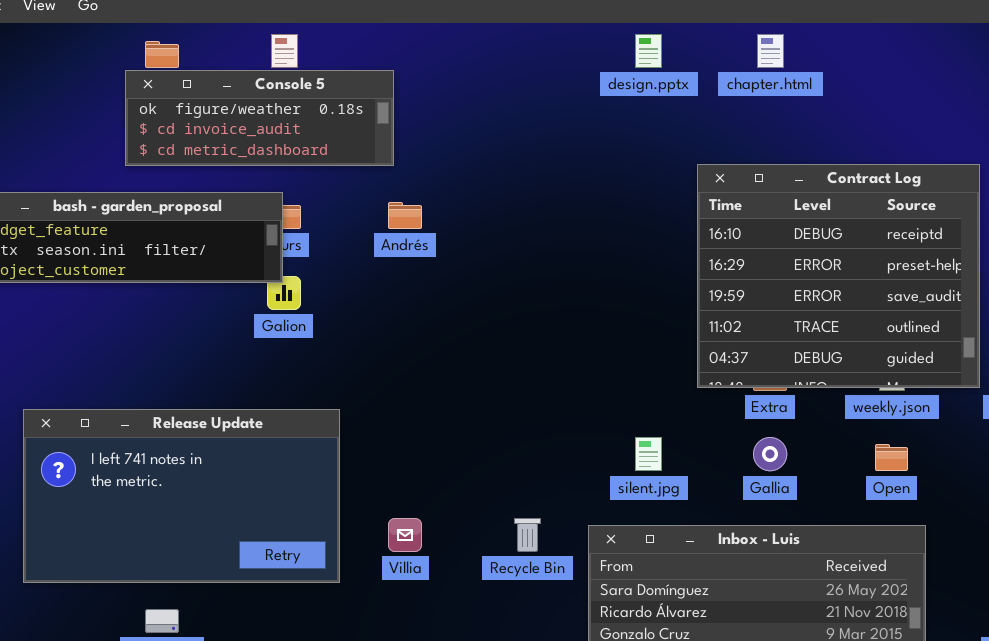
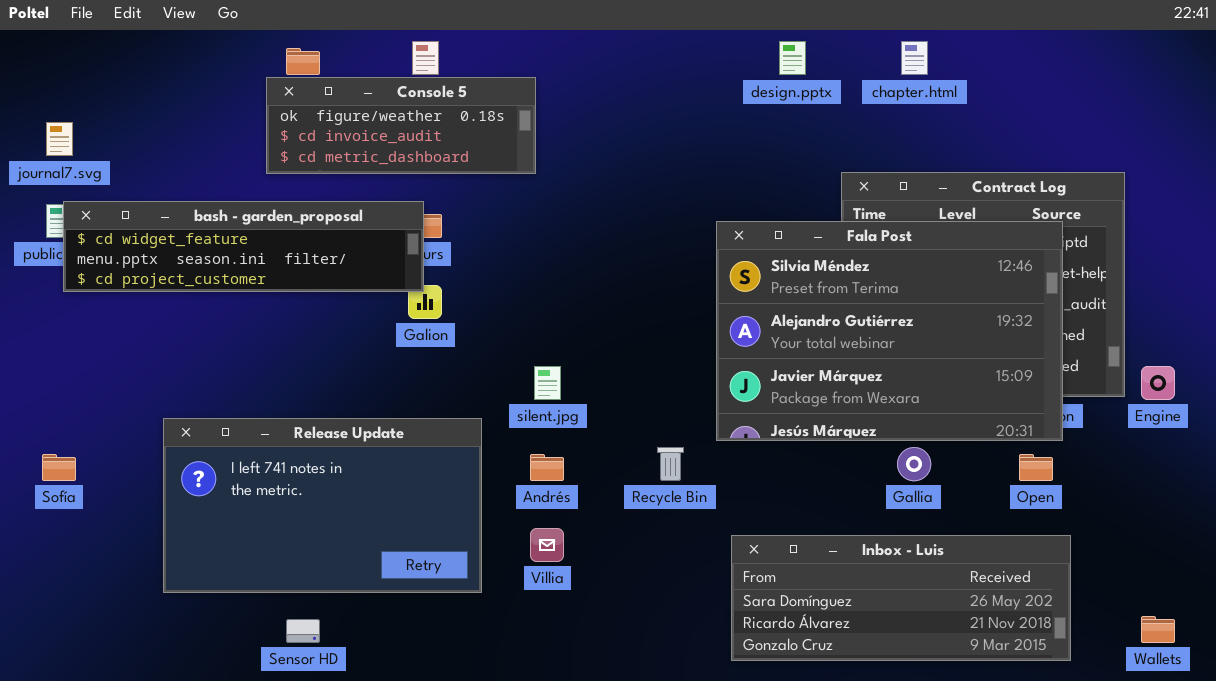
Andrés: [388,202,422,229] -> [530,454,564,481], moved
Fala Post: none -> [716,221,1063,441], opened
silent.jpg: [635,437,662,471] -> [534,366,561,400], moved
Recycle Bin: [514,518,541,552] -> [657,447,684,481], moved

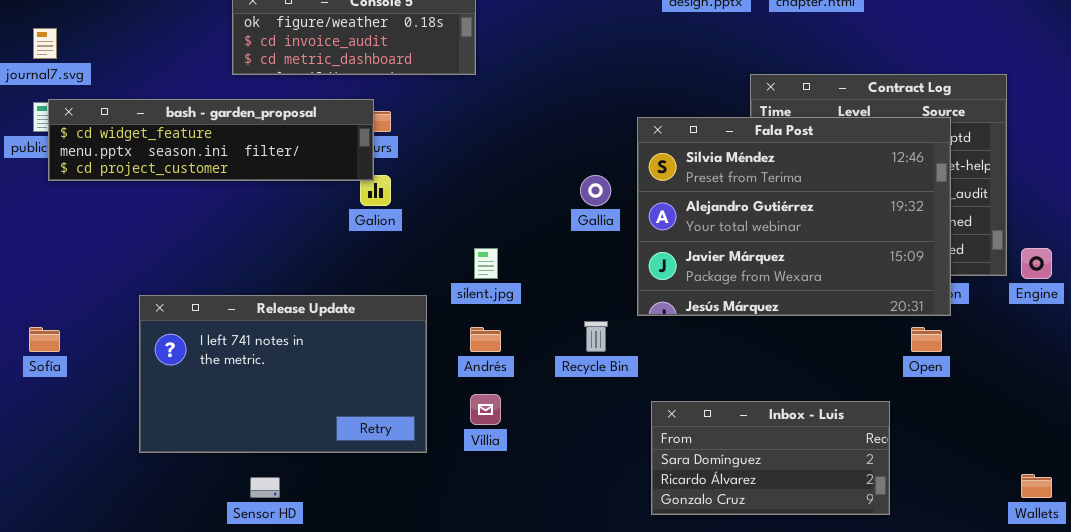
Gallia: [897,447,931,481] -> [580,175,611,206], moved
Inbox - Luis: [731,535,1071,661] -> [651,401,890,515], resized

